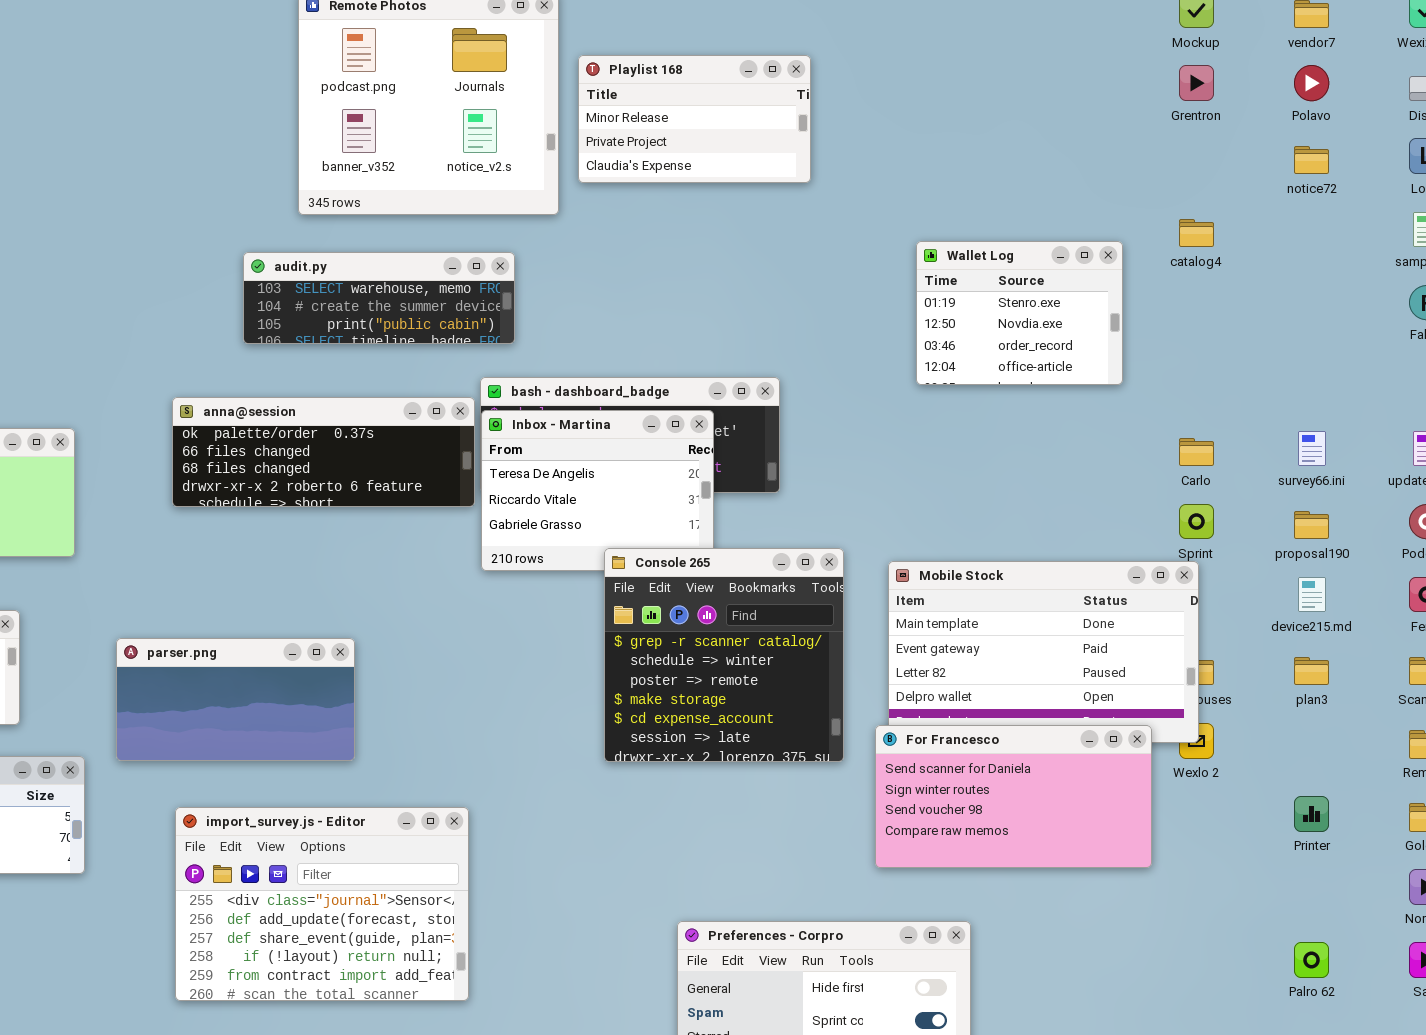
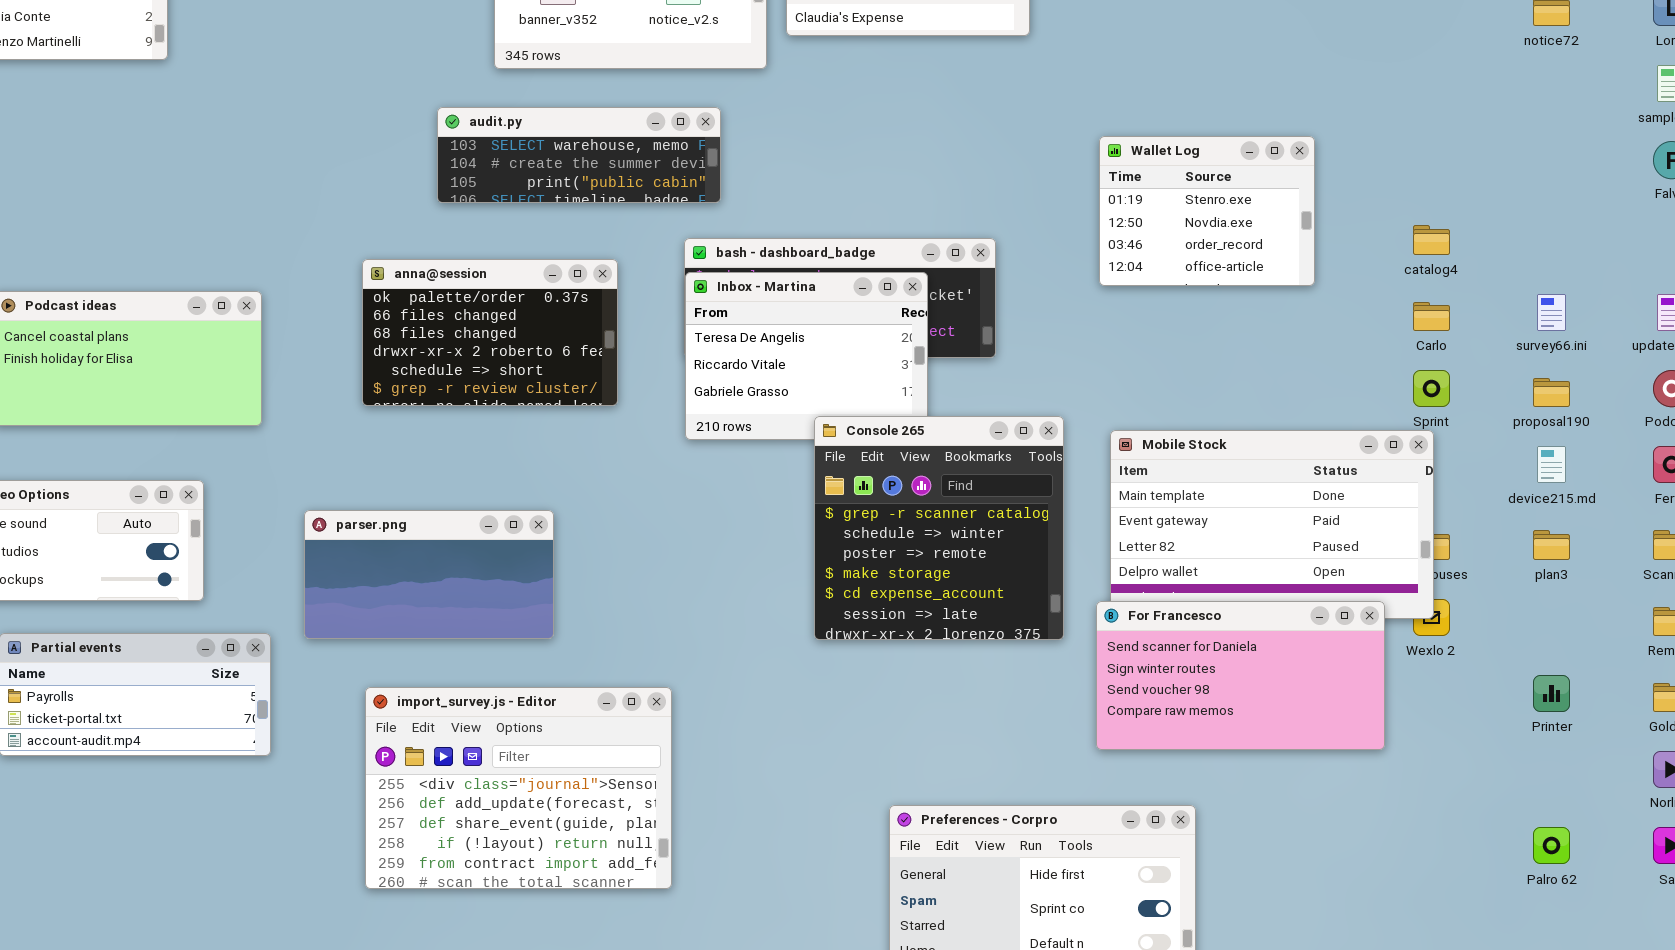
catalog4: [1179,219,1214,247] -> [1413,225,1450,255], moved
Wallet Log: [916,241,1123,385] -> [1099,136,1315,286], moved
anna@session: [172,397,475,507] -> [362,259,618,406], resized

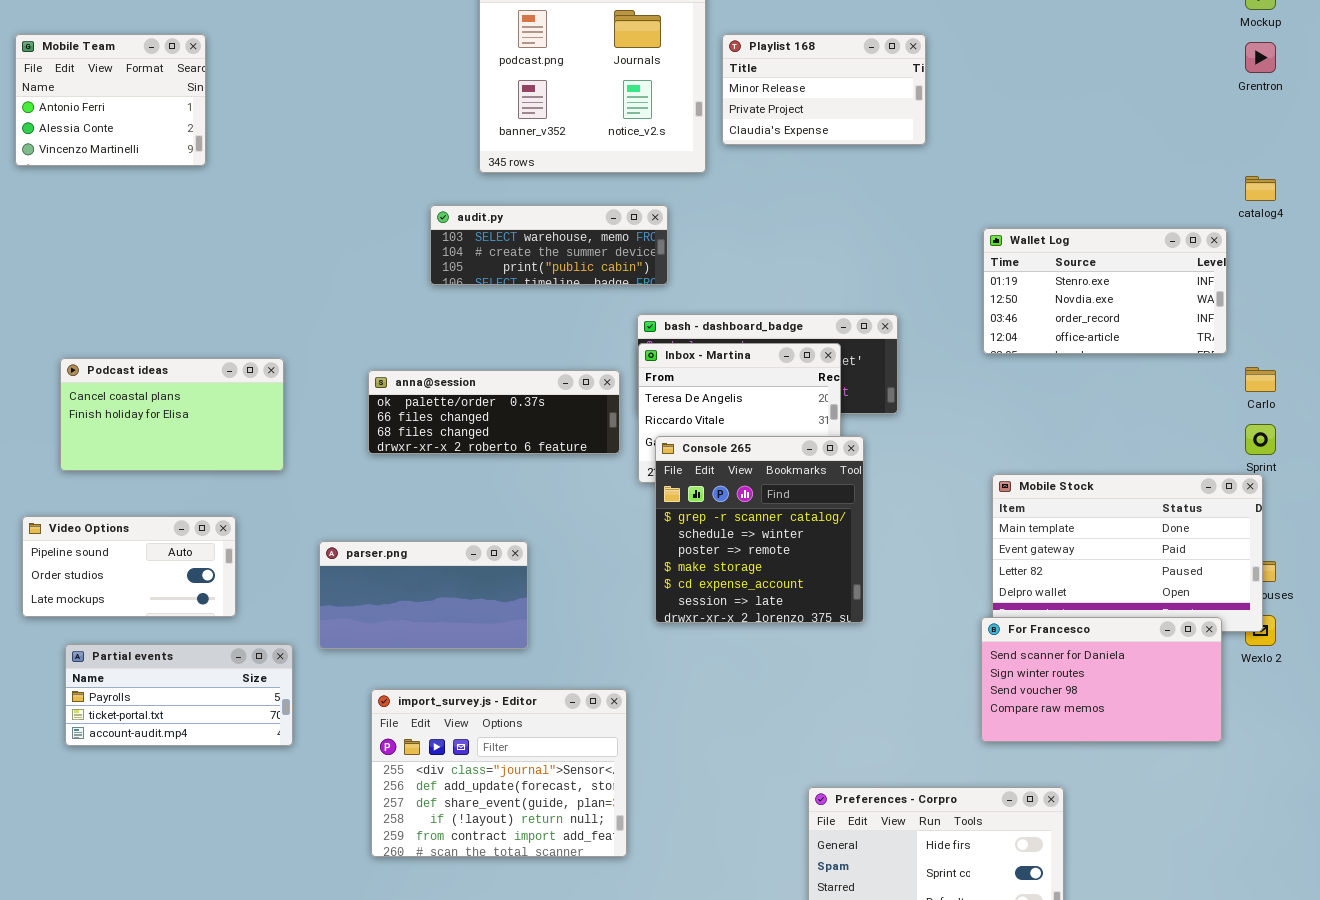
Wallet Log: [1099,136,1315,286] -> [983,228,1227,354], resized
catalog4: [1413,225,1450,255] -> [1245,176,1276,201], moved
anna@session: [362,259,618,406] -> [368,370,620,454], resized
Console 265: [814,416,1064,640] -> [655,436,864,623], moved

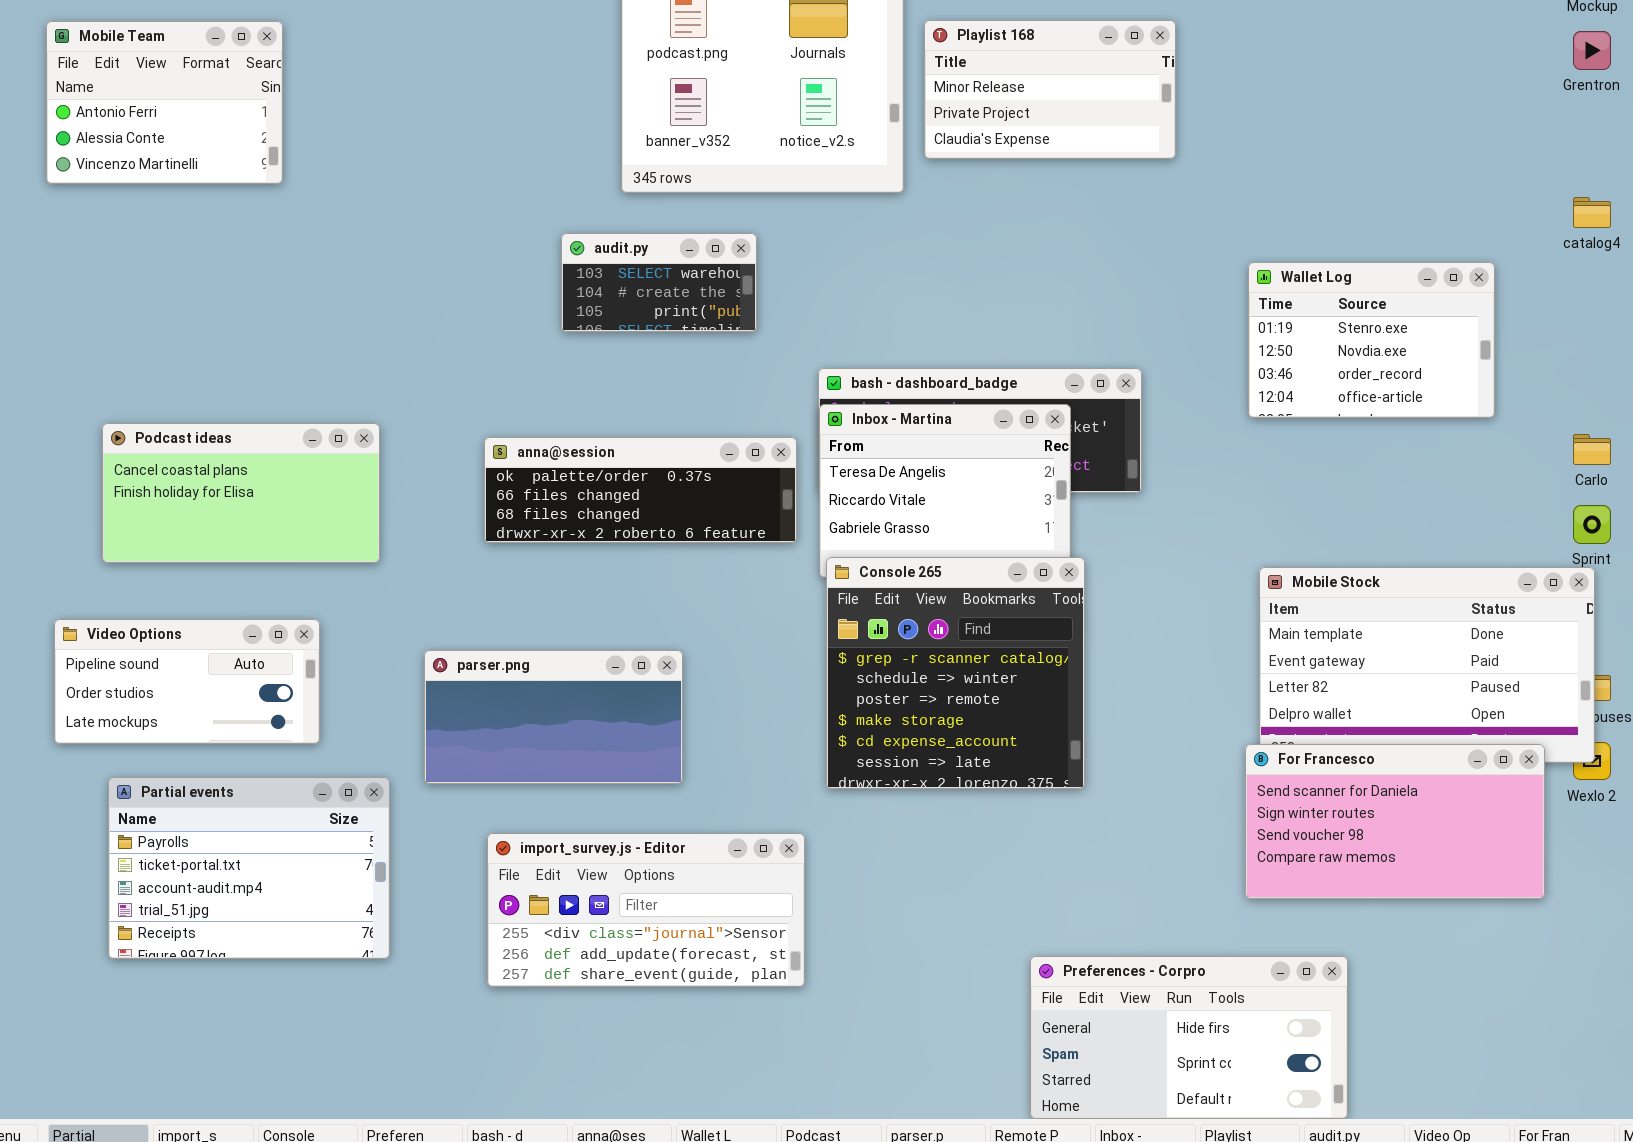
audit.py: [430,205,668,285] -> [561,233,757,332], resized
Wallet Log: [983,228,1227,354] -> [1248,262,1495,418], resized
Console 265: [655,436,864,623] -> [826,557,1085,789], moved
Partial events: [65,644,293,746] -> [108,777,390,959], resized
import_survey.js - Editor: [371,689,627,857] -> [487,833,805,987], resized

